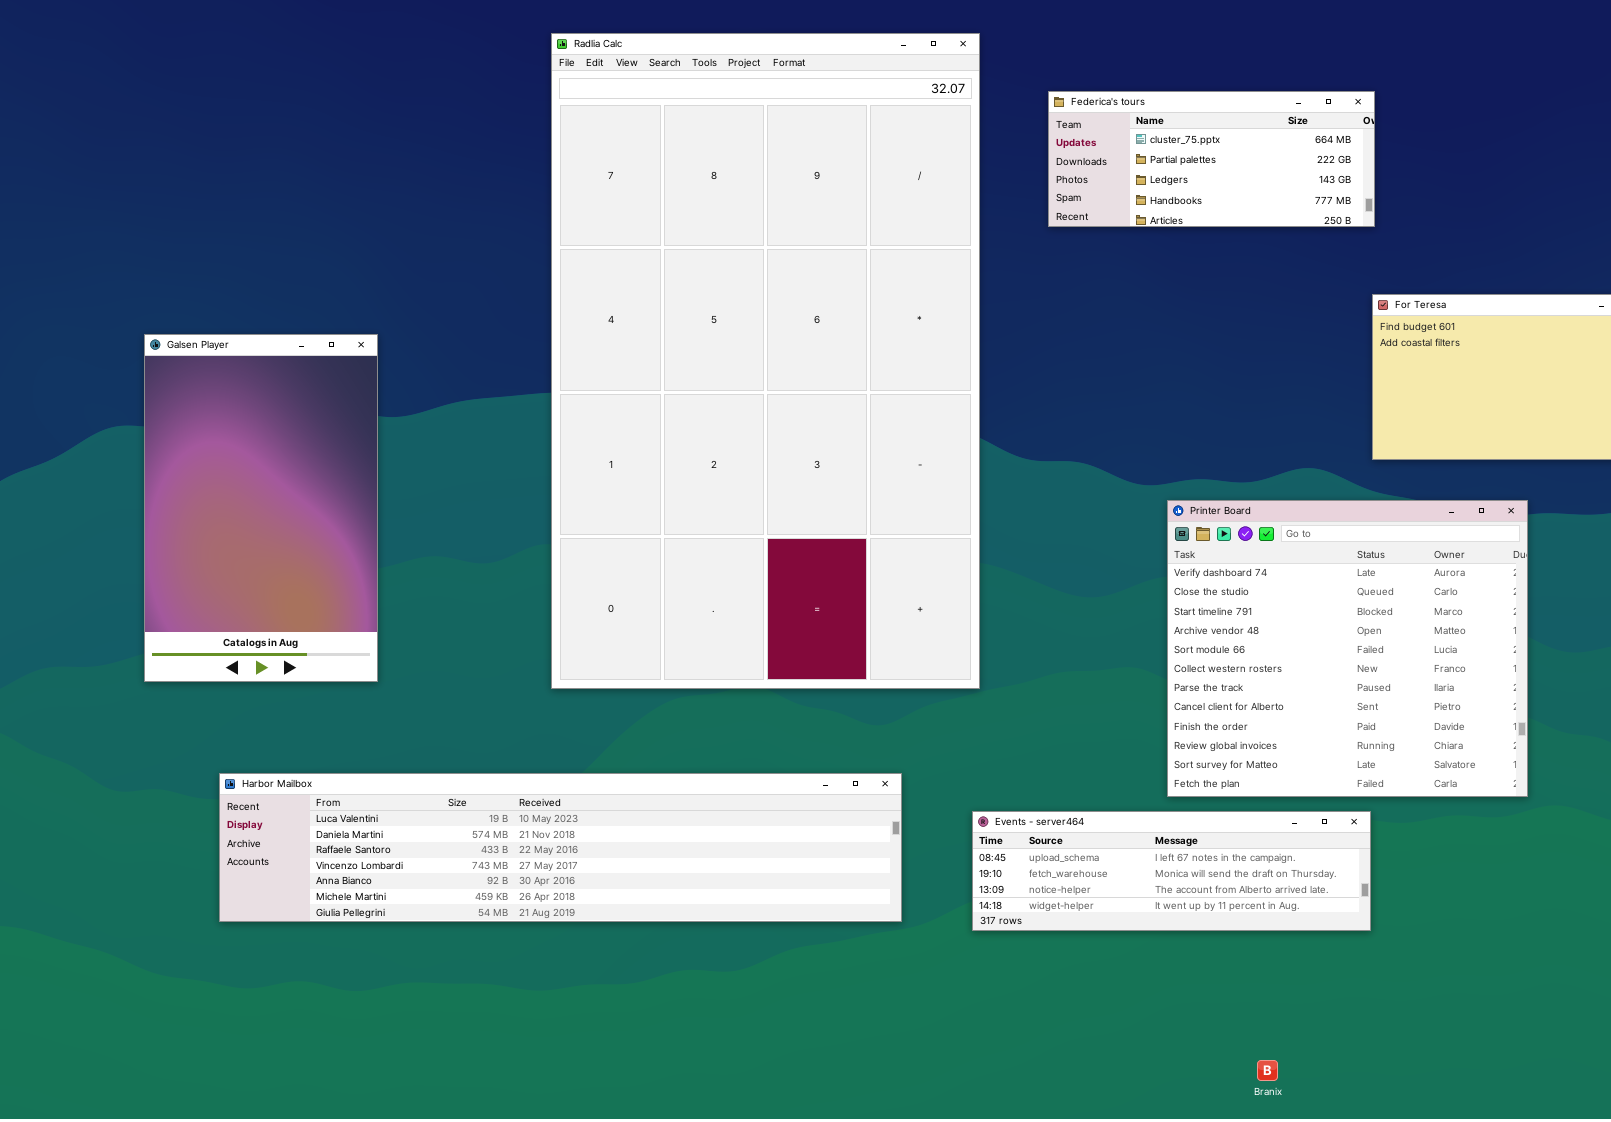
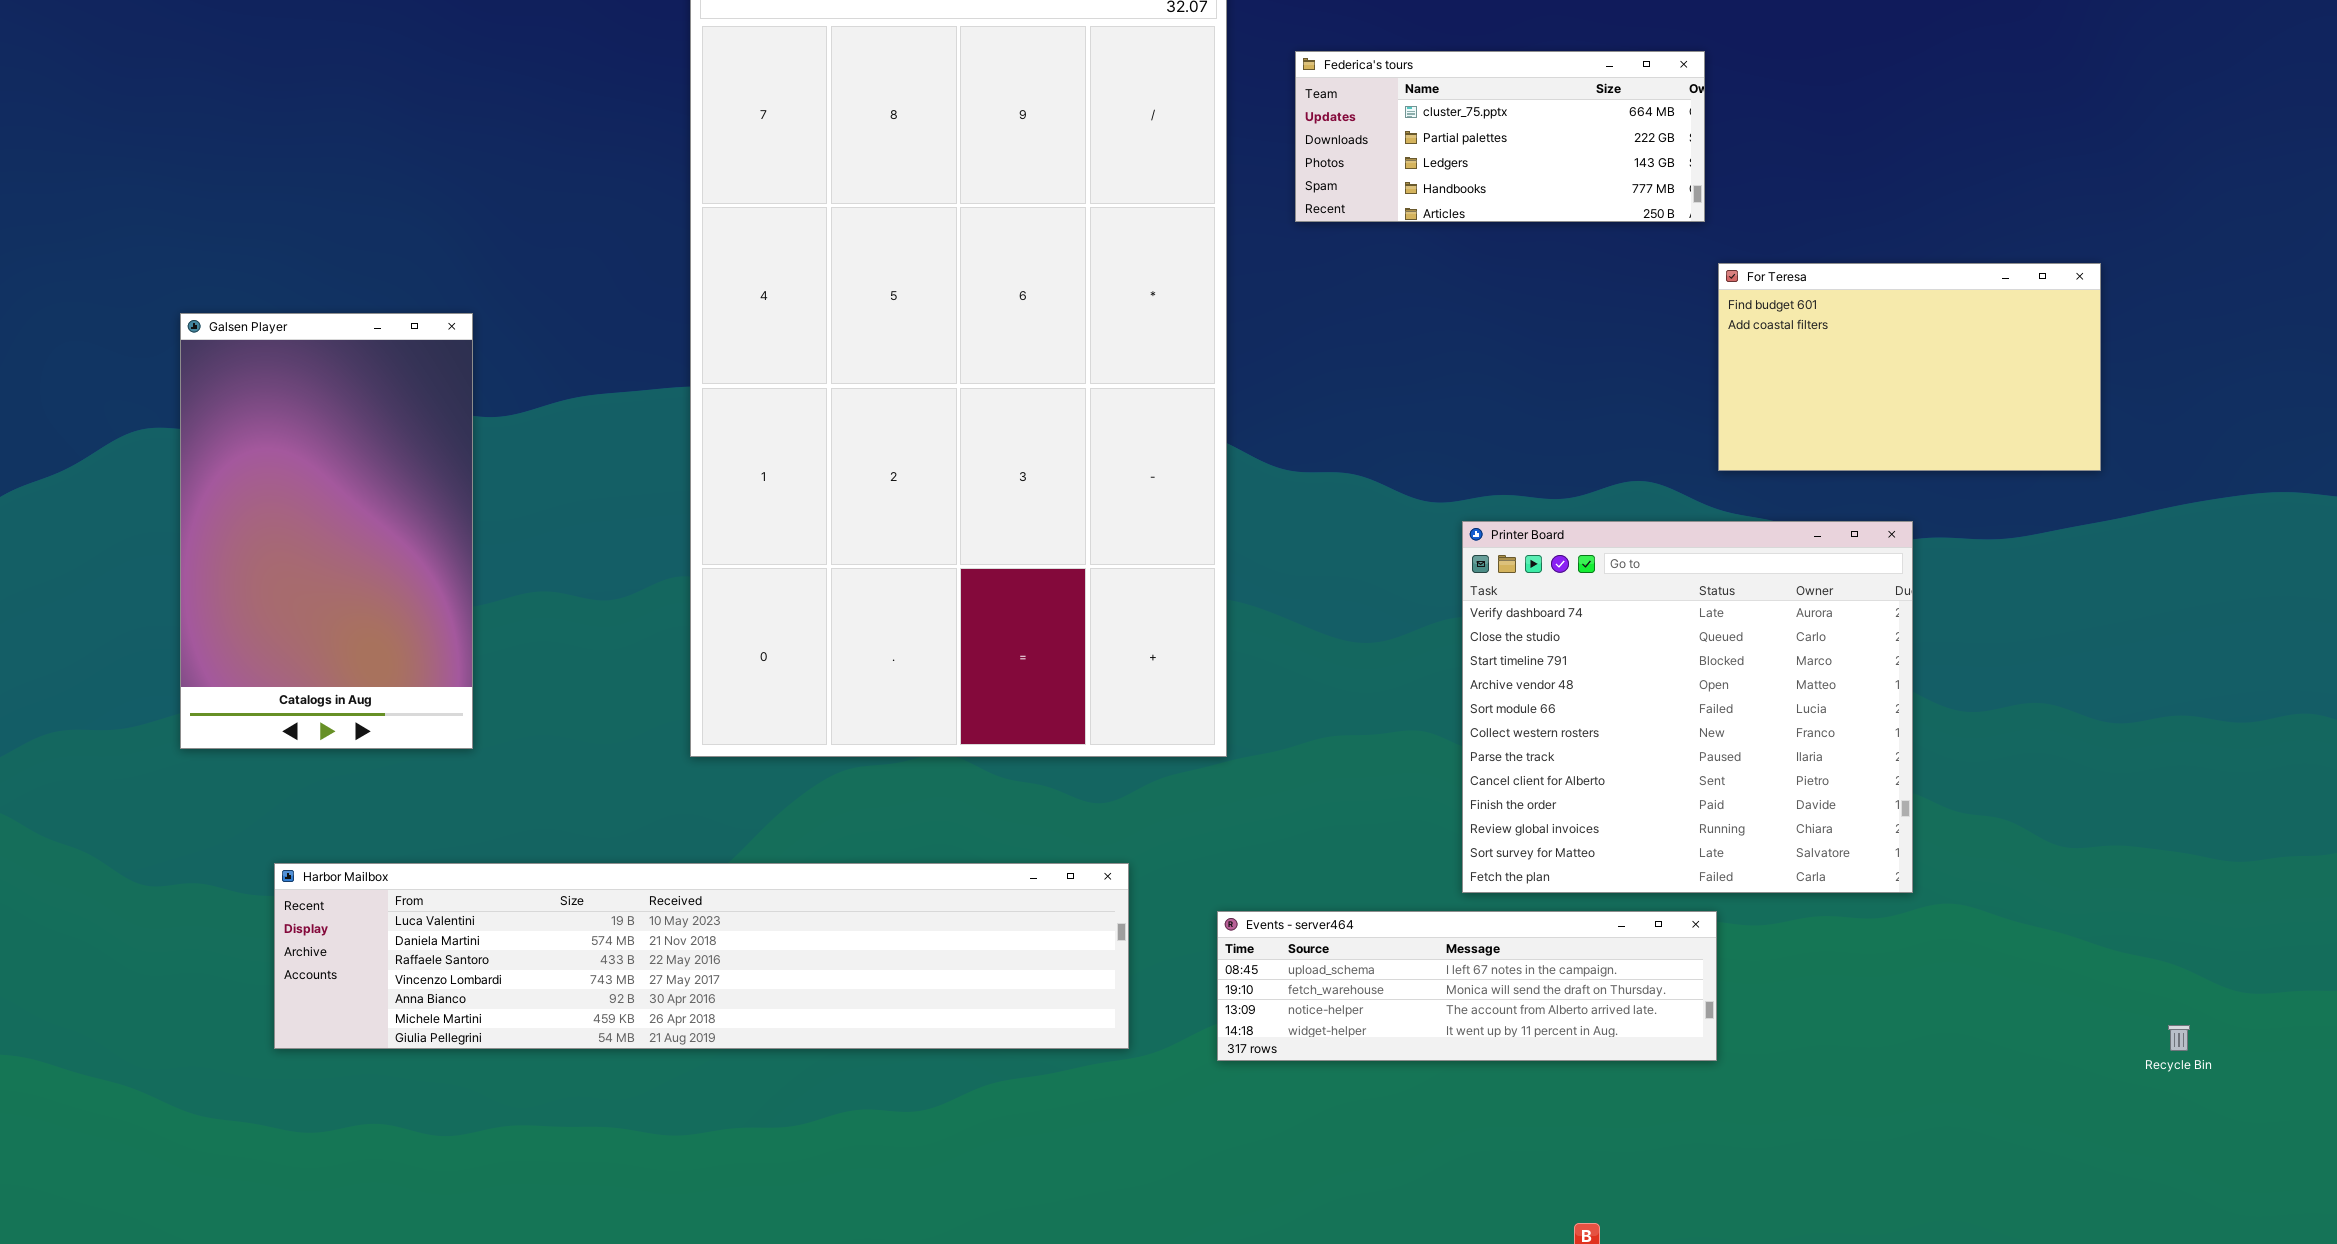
Federica's tours: [1048,91,1375,227] -> [1295,51,1705,222], moved

